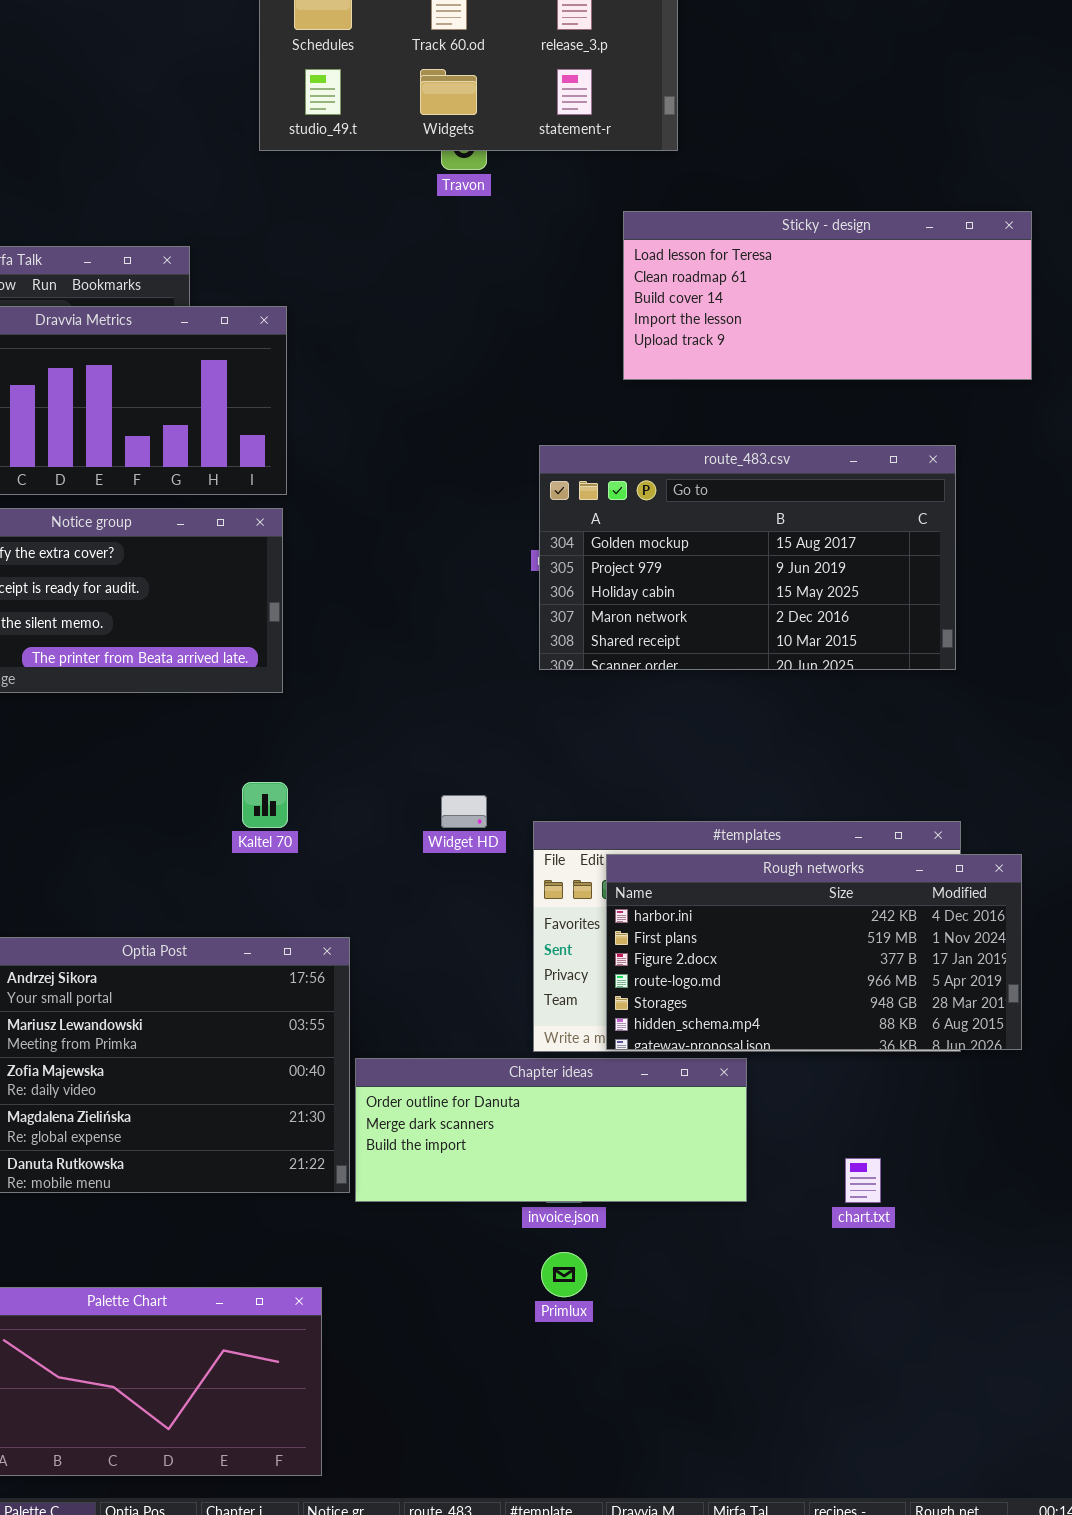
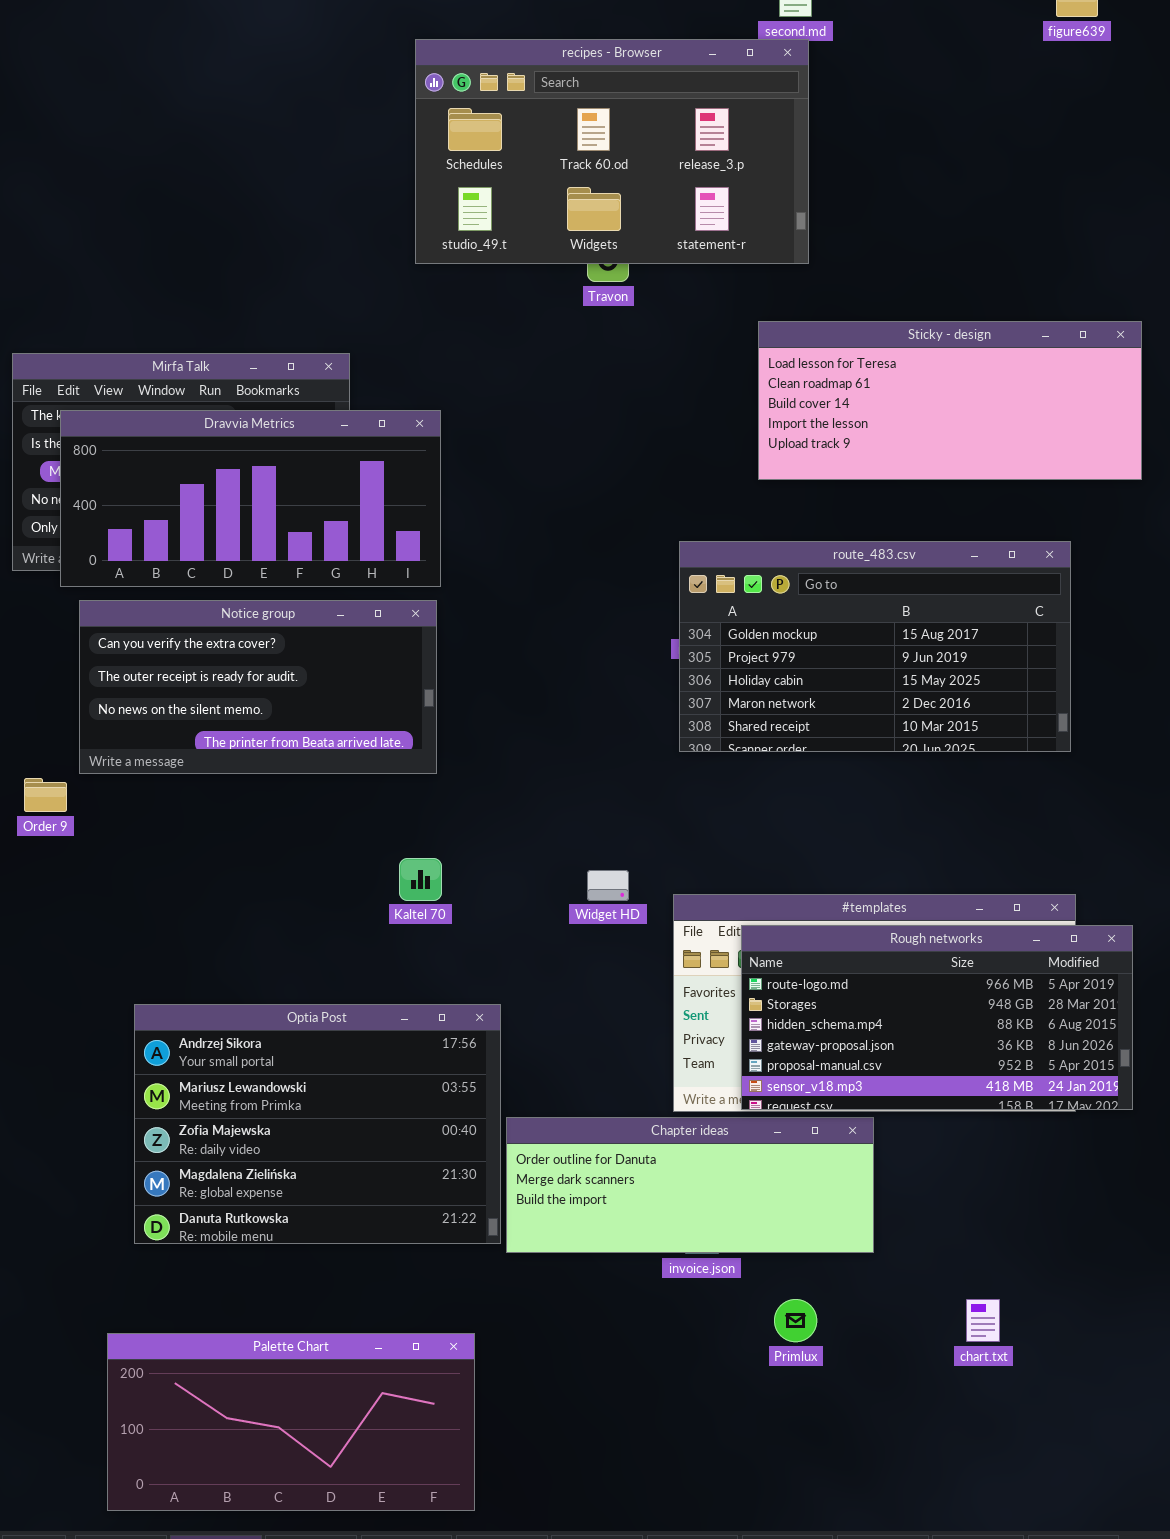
Rough networks: [606,854,1022,1050] -> [741,925,1133,1110], scrolled down 3 rows
chart.txt: [845,1158,881,1203] -> [966,1299,1000,1342], moved
Primlux: [541,1252,587,1297] -> [774,1299,817,1342], moved

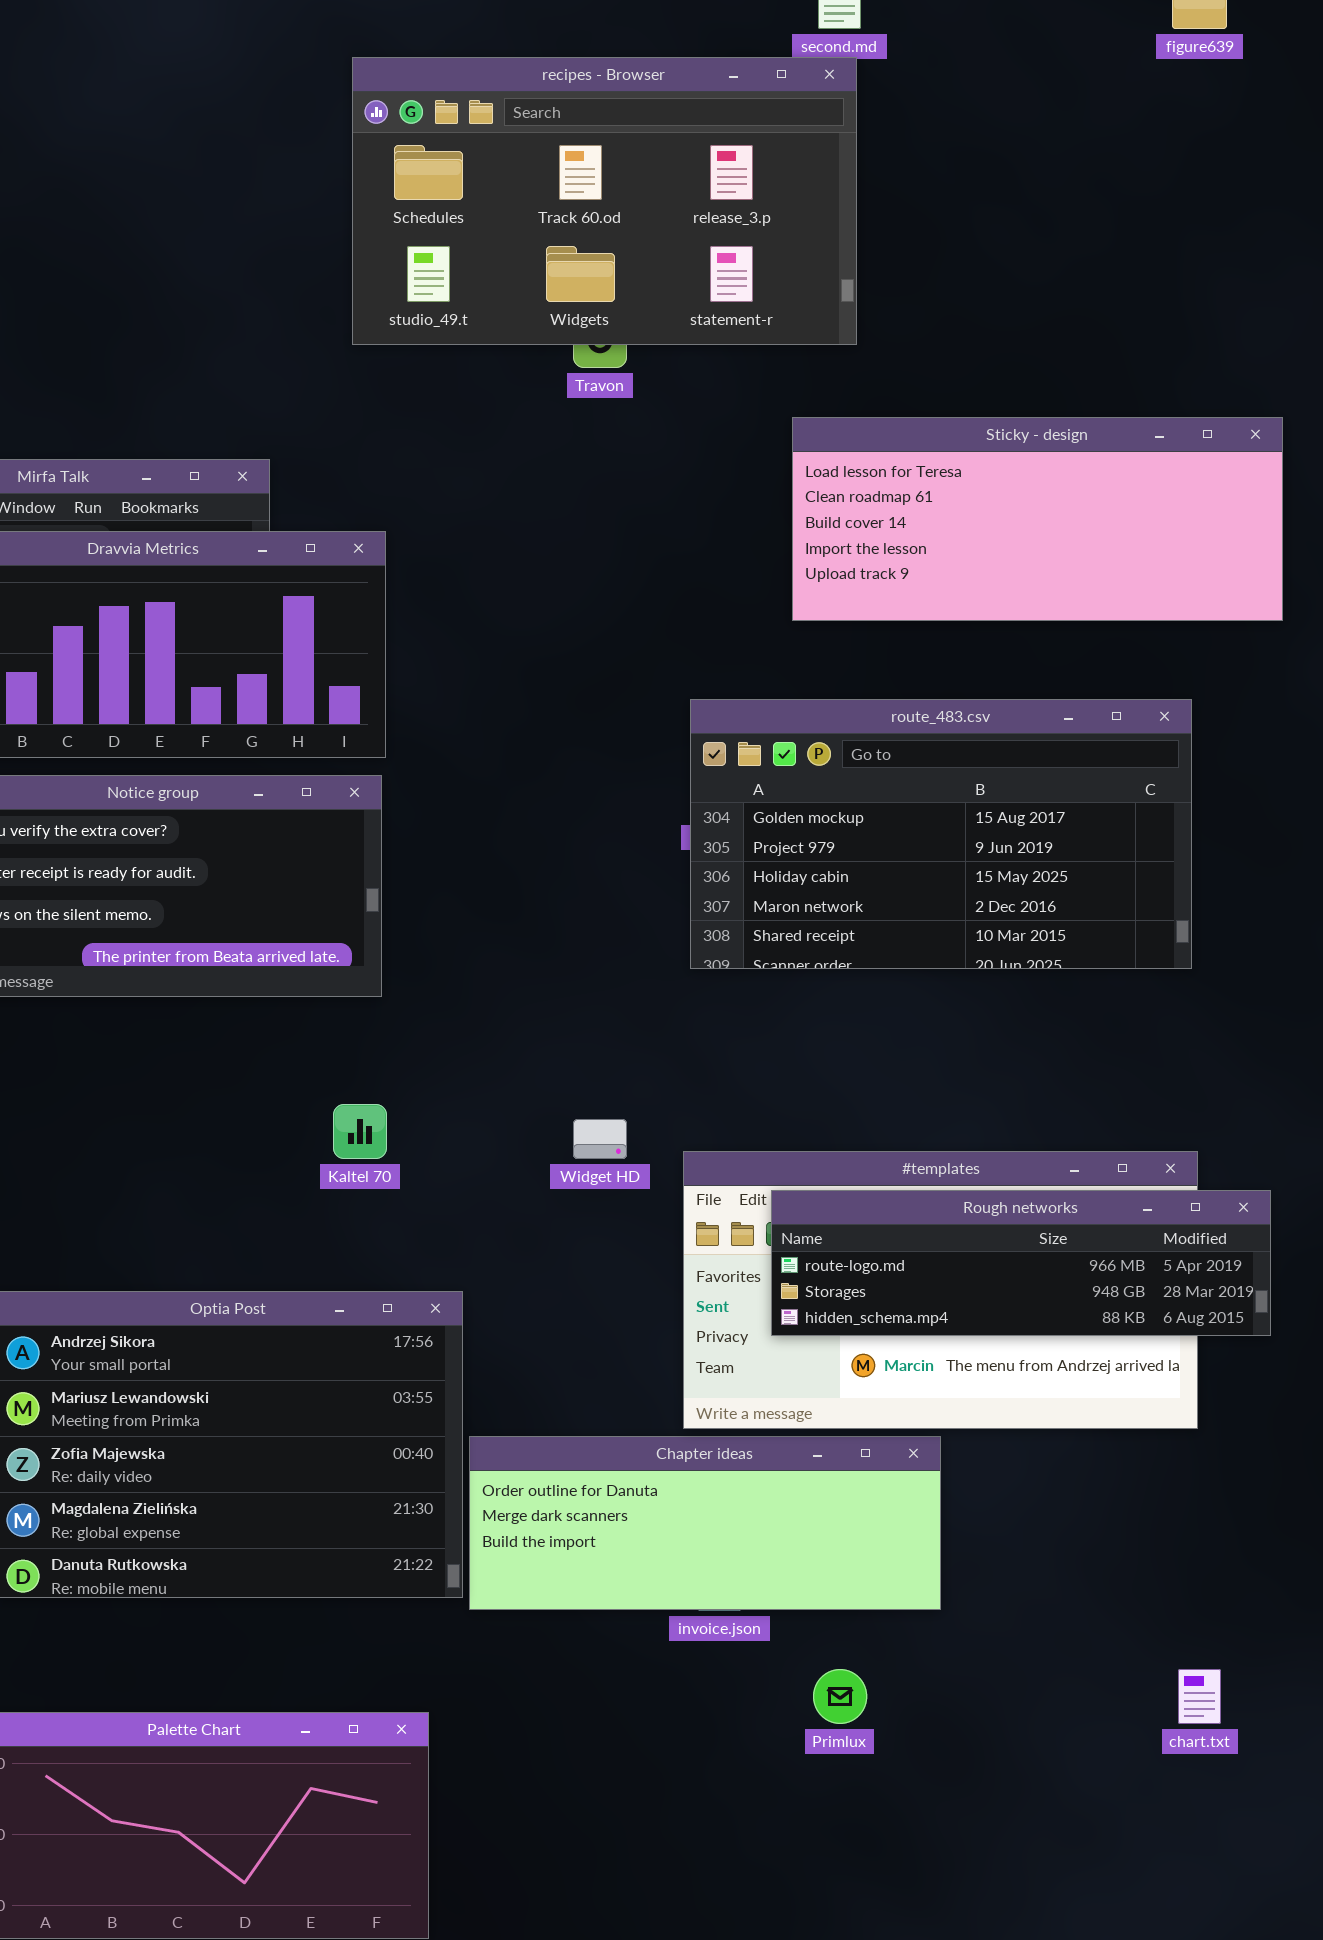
Rough networks: [741,925,1133,1110] -> [771,1190,1271,1336], resized
chart.txt: [966,1299,1000,1342] -> [1178,1669,1221,1724], moved

